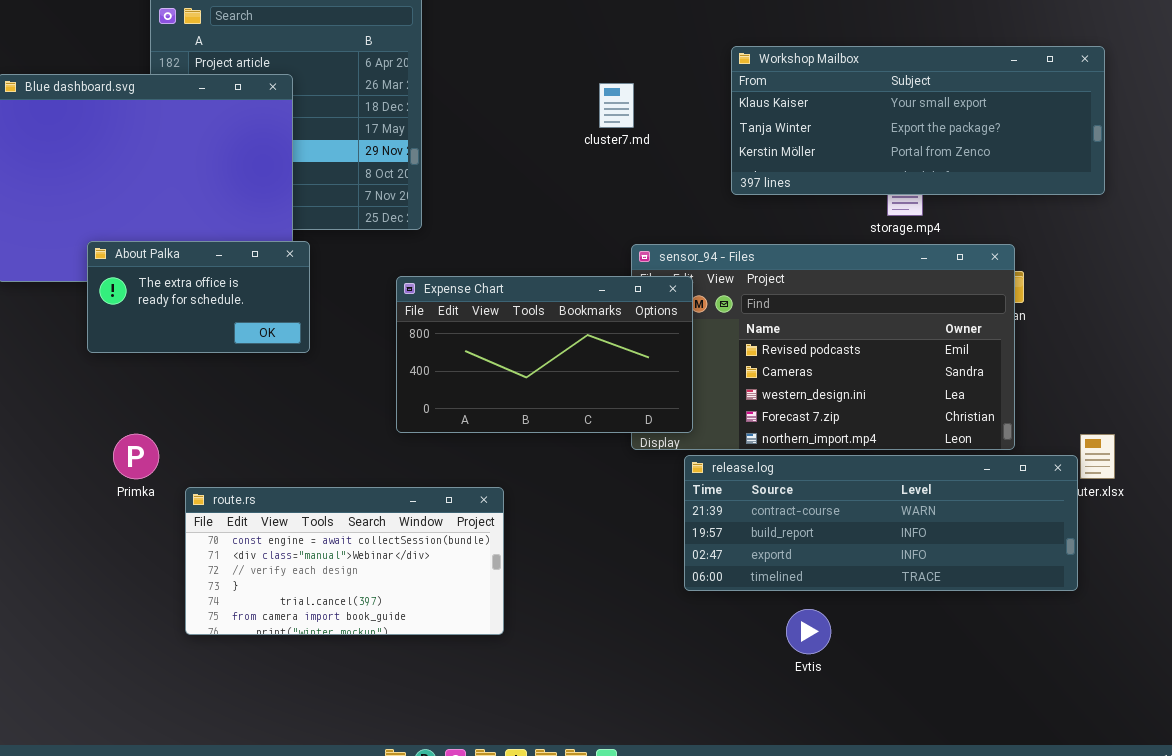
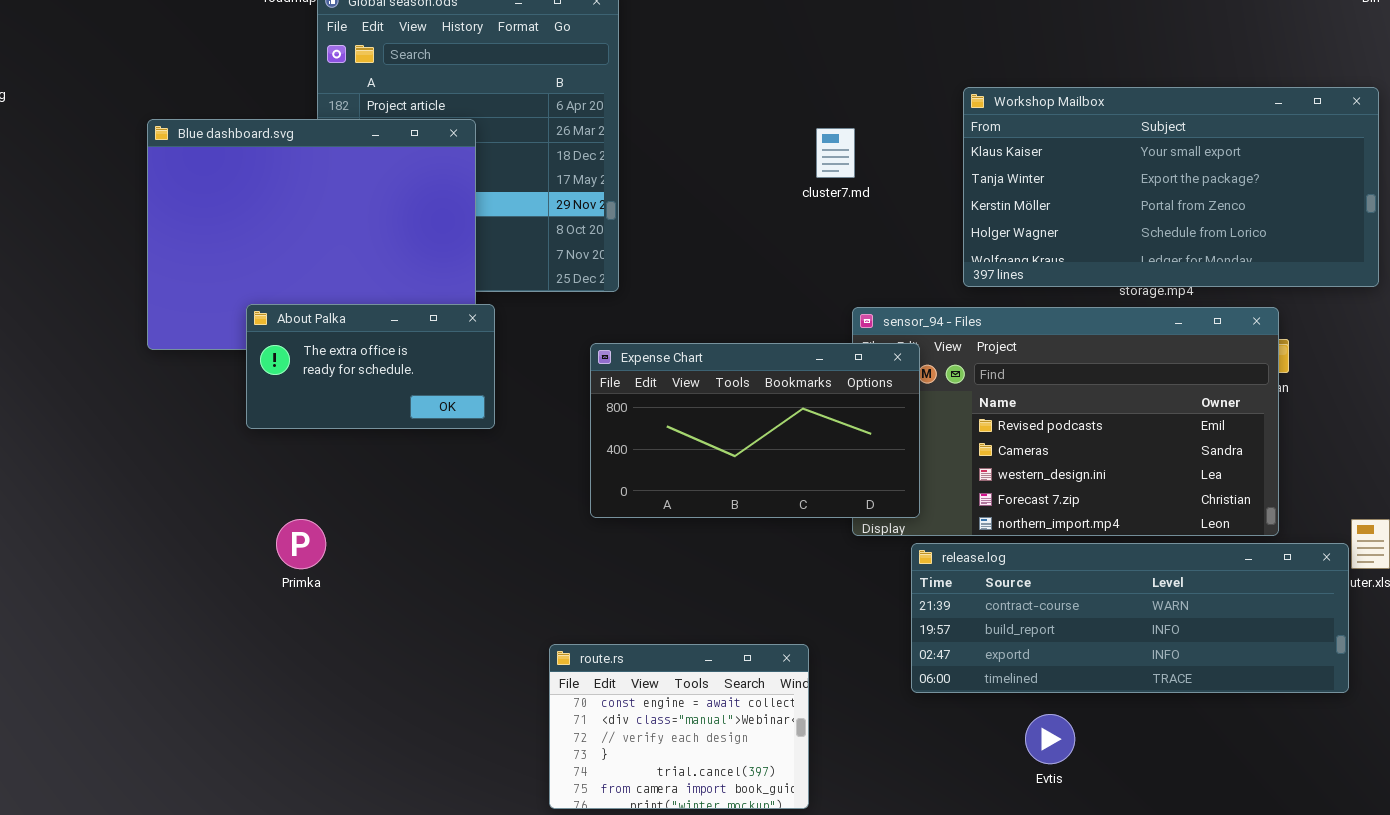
Workshop Mailbox: [731,46,1105,195] -> [963,87,1379,287], resized
route.rs: [185,487,504,635] -> [549,644,809,809], moved, resized

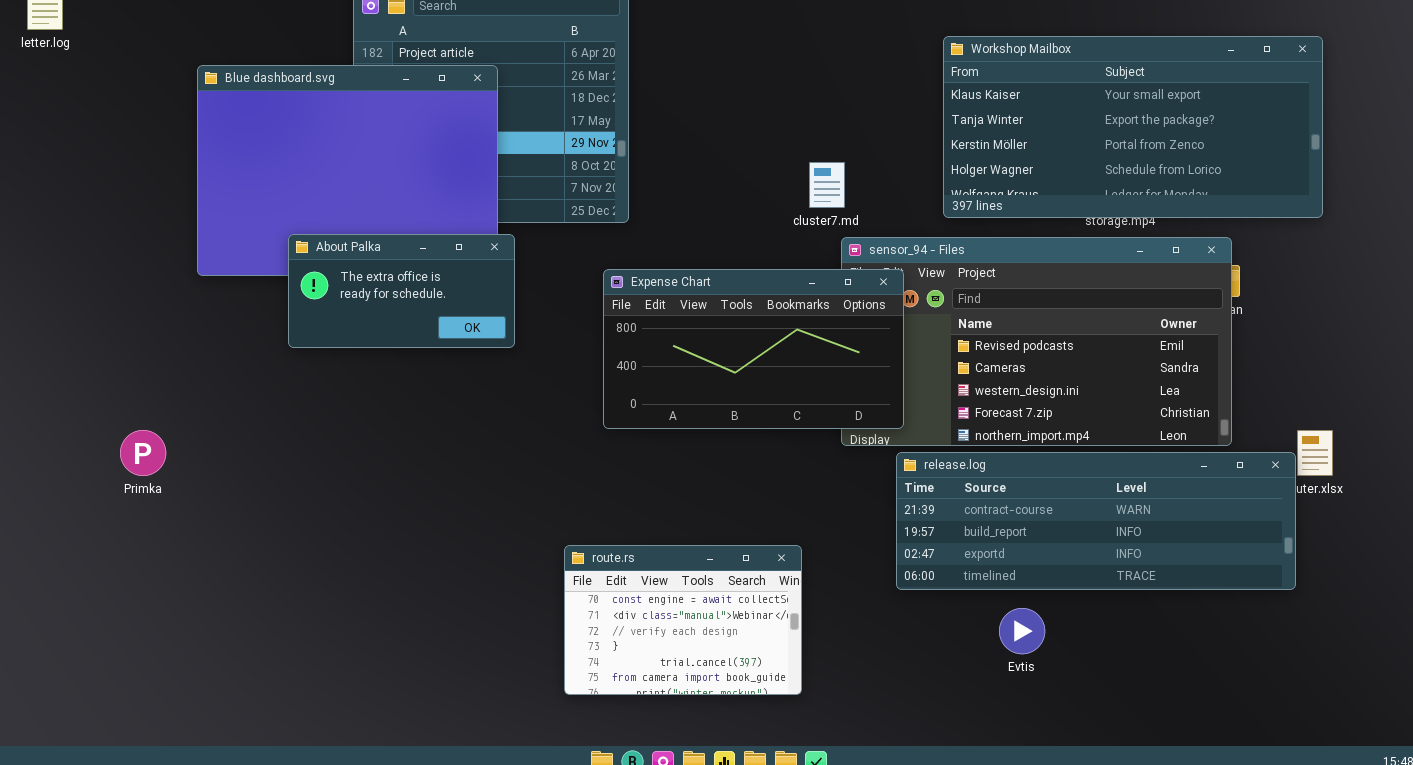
cluster7.md: [816,128,855,178] -> [809,162,845,208], moved
Primka: [276,519,326,569] -> [120,430,166,476], moved

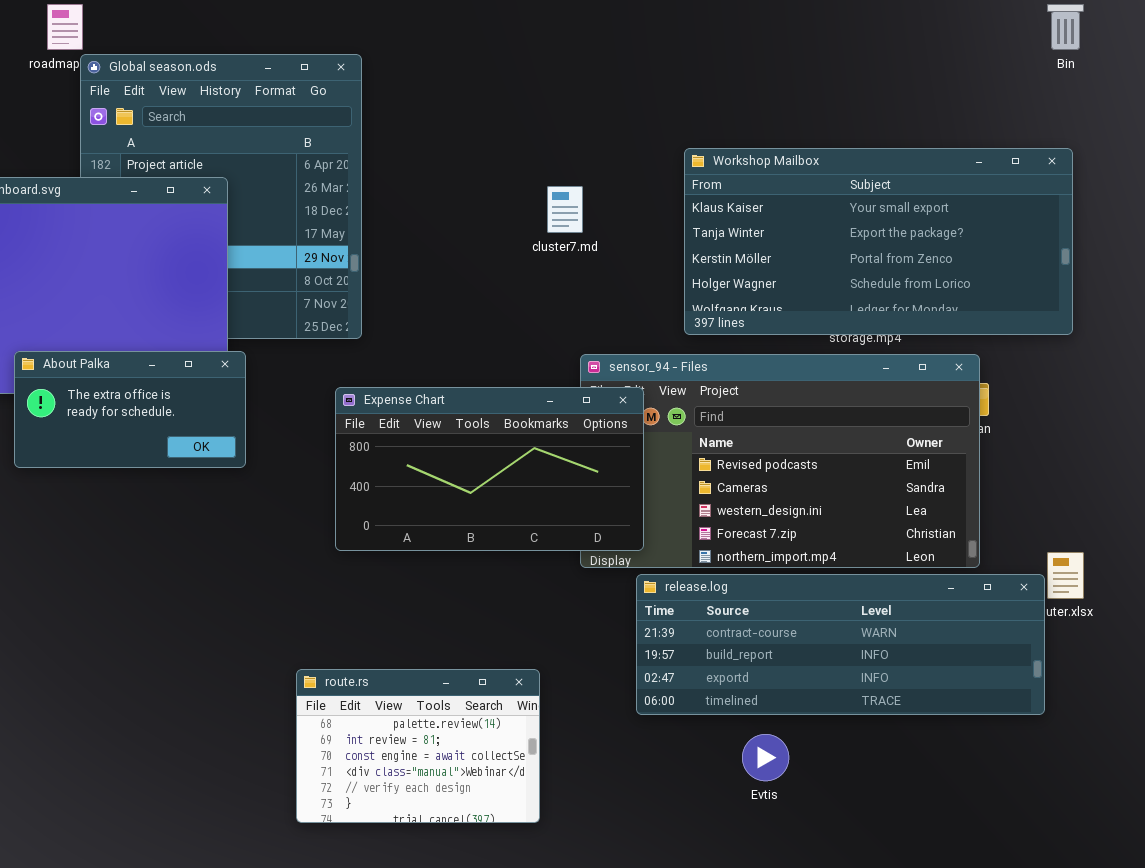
cluster7.md: [809,162,845,208] -> [547,186,583,233], moved
route.rs: [564,545,802,695] -> [296,669,540,823], scrolled up 2 rows

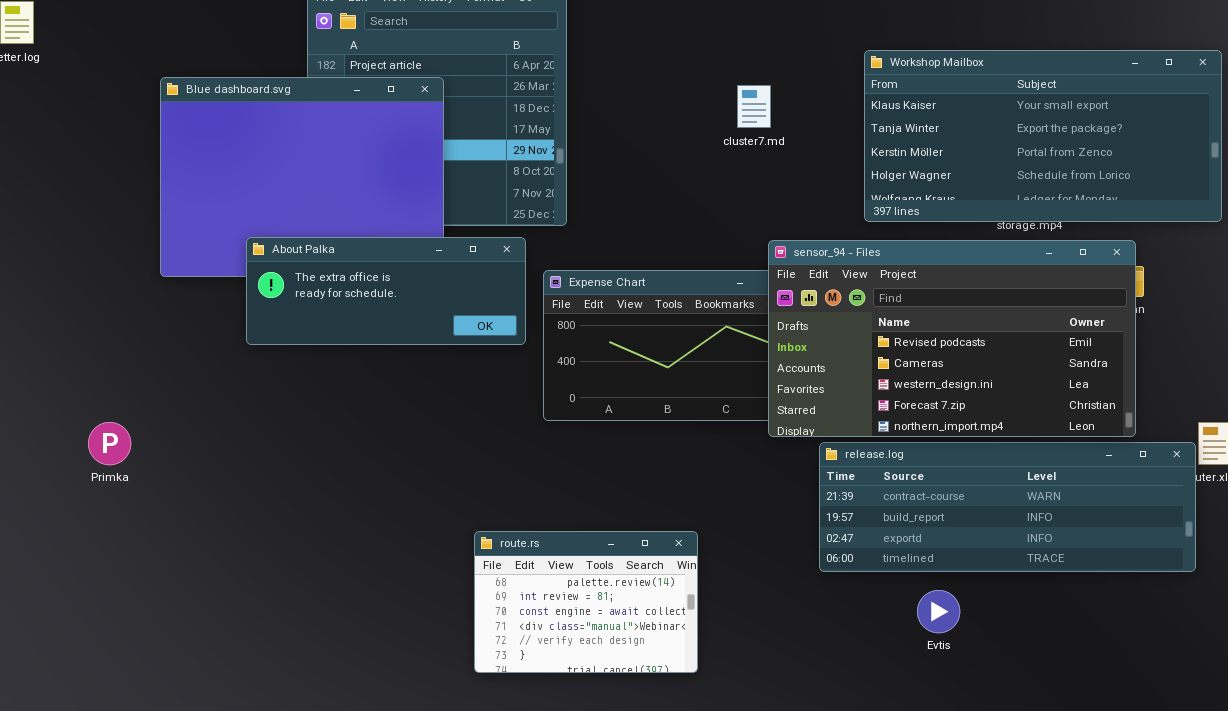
About Palka: [14,351,246,468] -> [246,237,526,345], resized
sensor_94 - Files: [580,354,980,568] -> [768,240,1136,437], raised
route.rs: [296,669,540,823] -> [474,531,698,673], moved

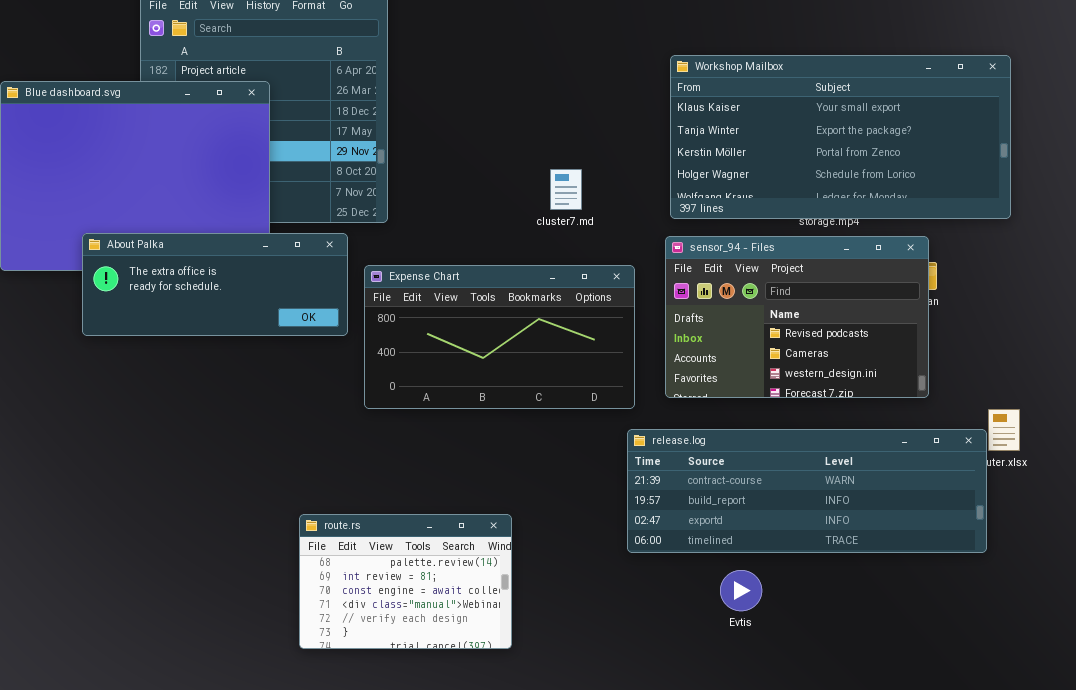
cluster7.md: [737,85,771,128] -> [550,169,582,210], moved
sensor_94 - Files: [768,240,1136,437] -> [665,236,929,398], resized

